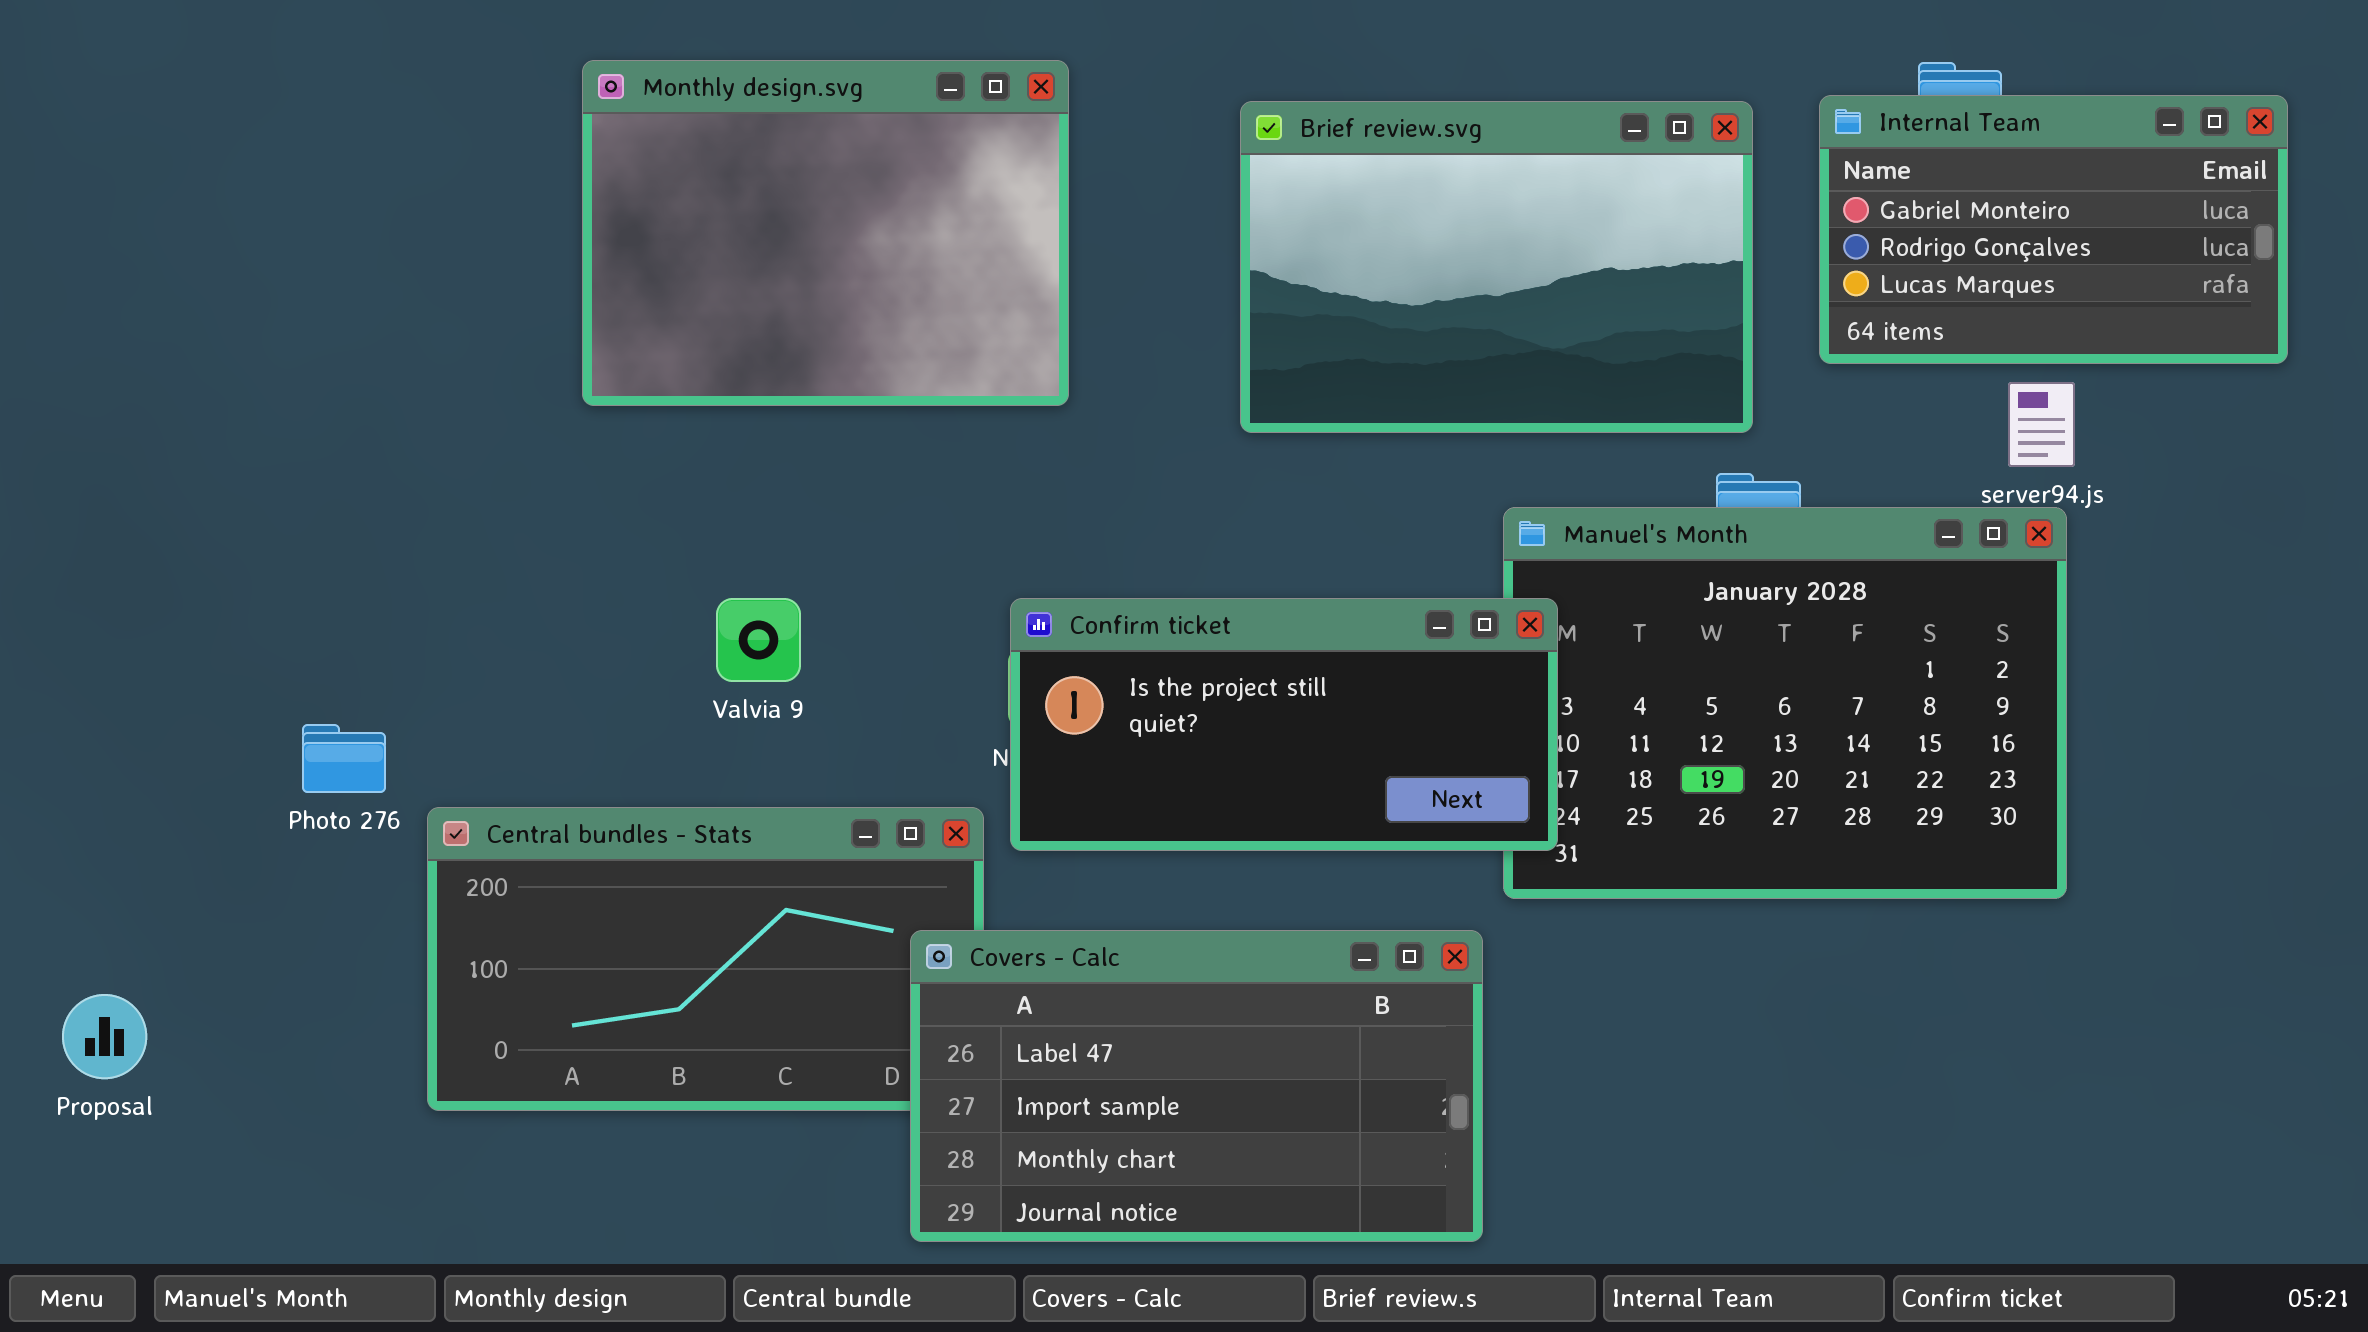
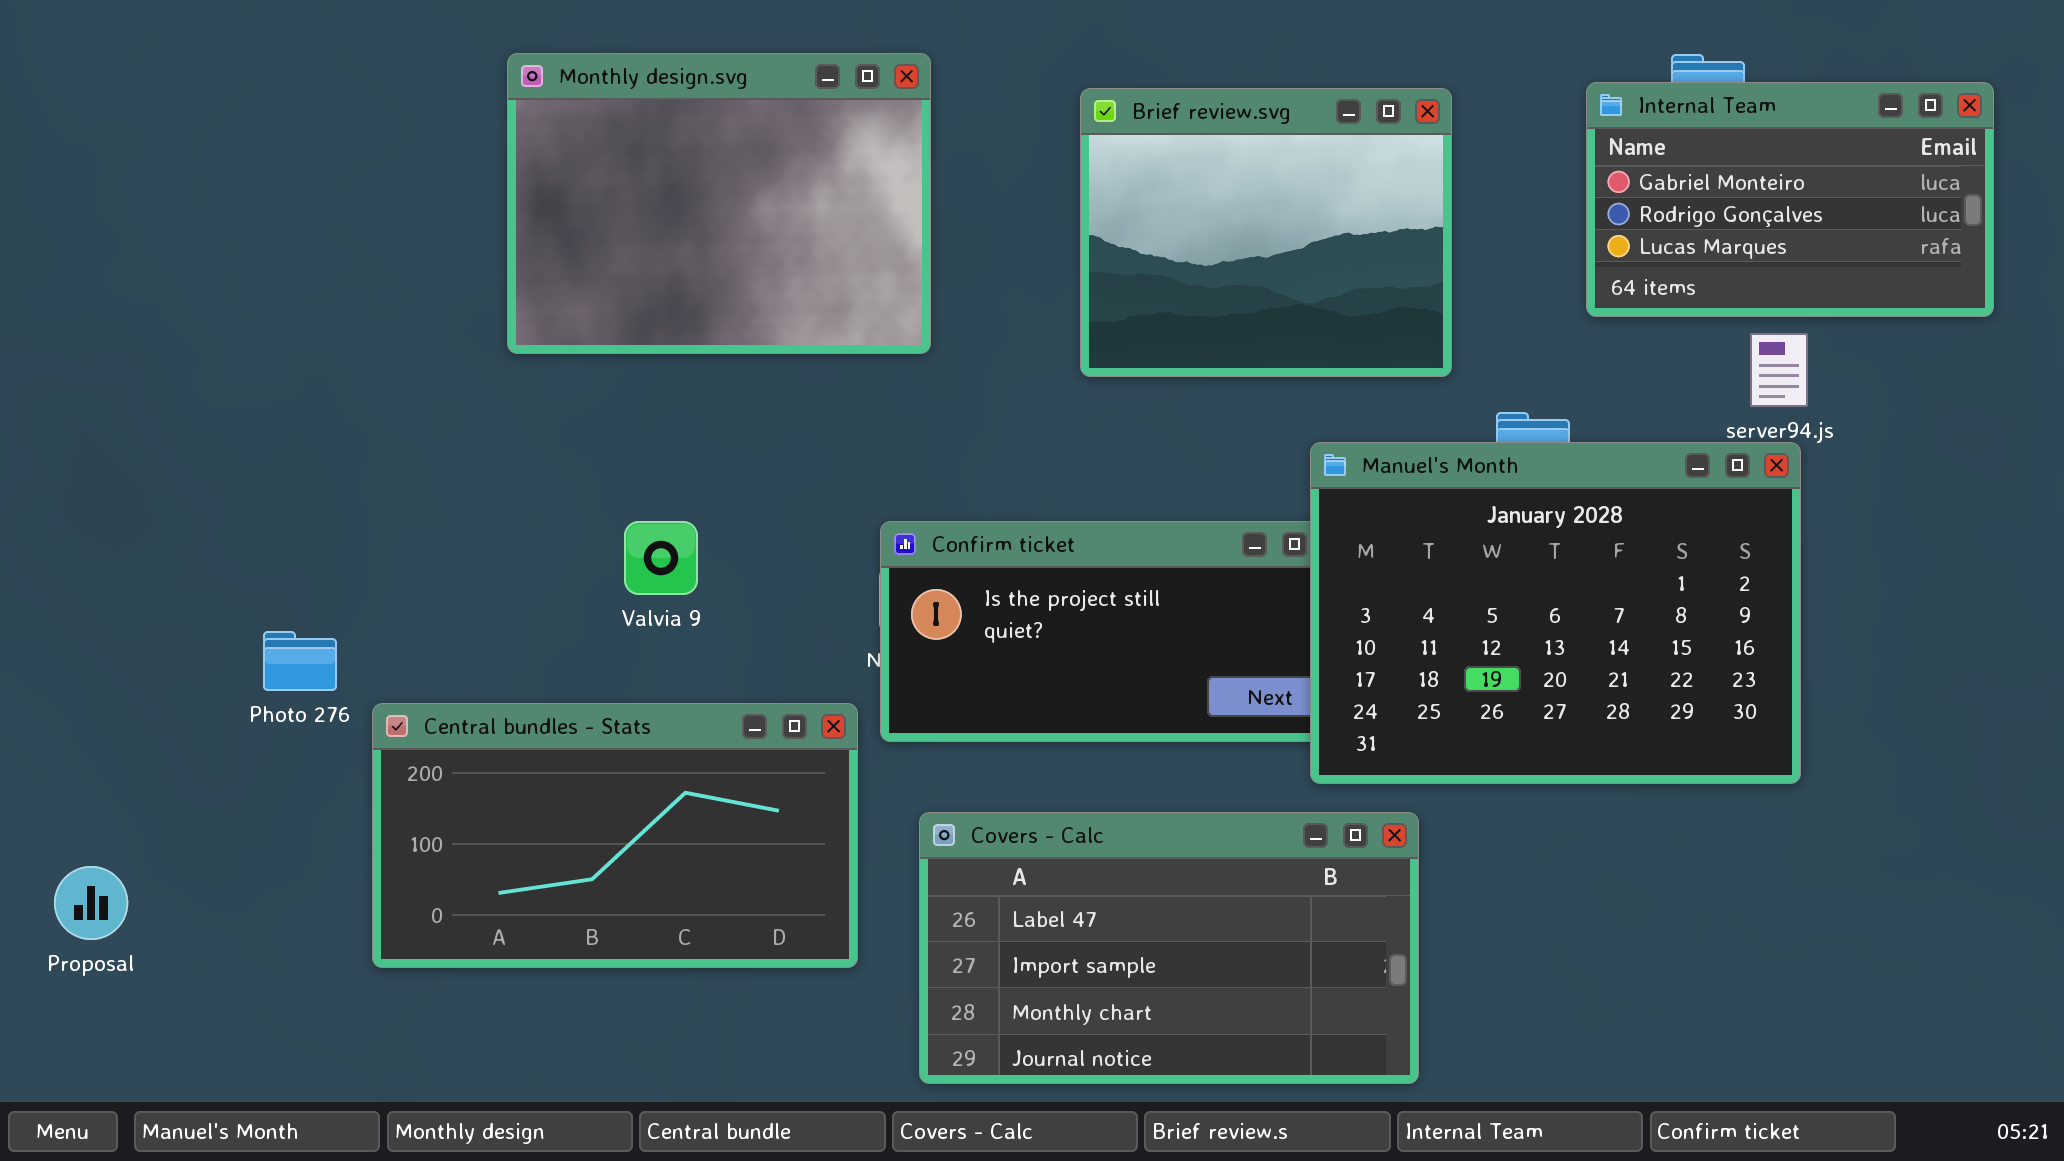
Brief review.svg: [1240,101,1753,433] -> [1080,88,1452,377], resized
Manuel's Month: [1503,507,2067,899] -> [1310,442,1801,784], raised
Covers - Calc: [910,930,1483,1242] -> [919,812,1419,1084], moved

